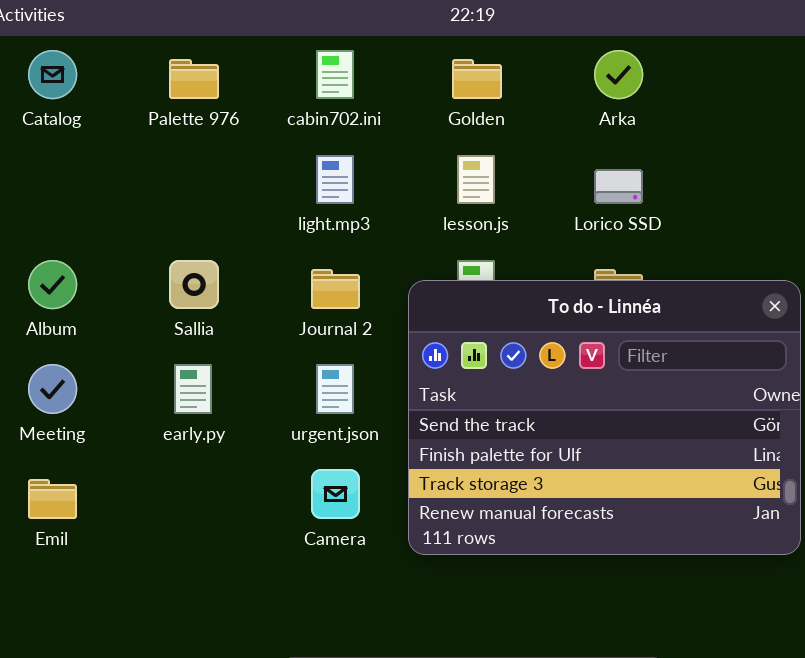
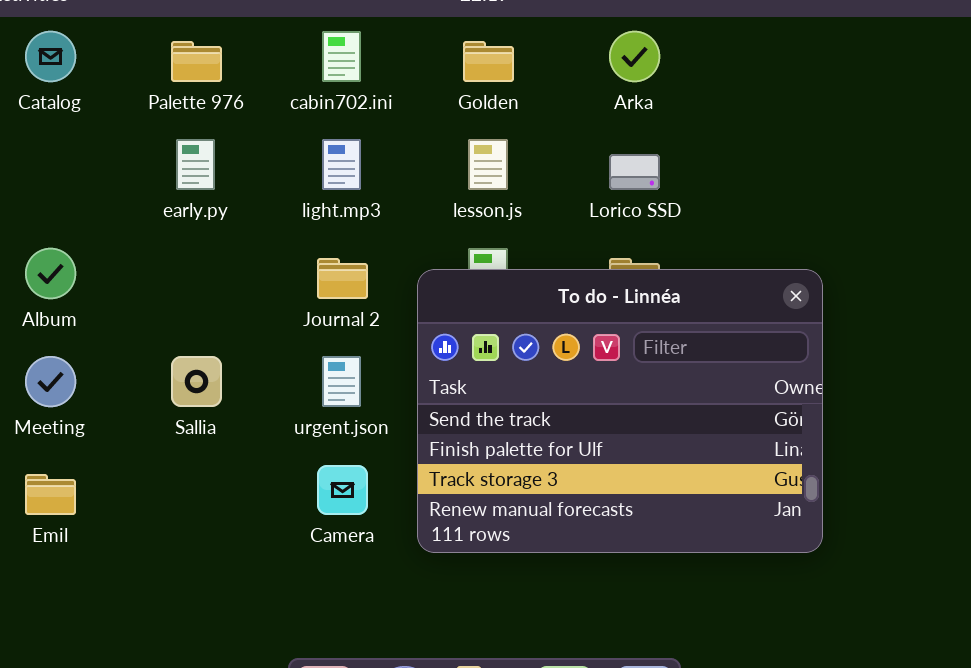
Sallia: [169,260,219,309] -> [171,356,222,407], moved
early.py: [174,364,212,414] -> [176,139,215,190], moved

